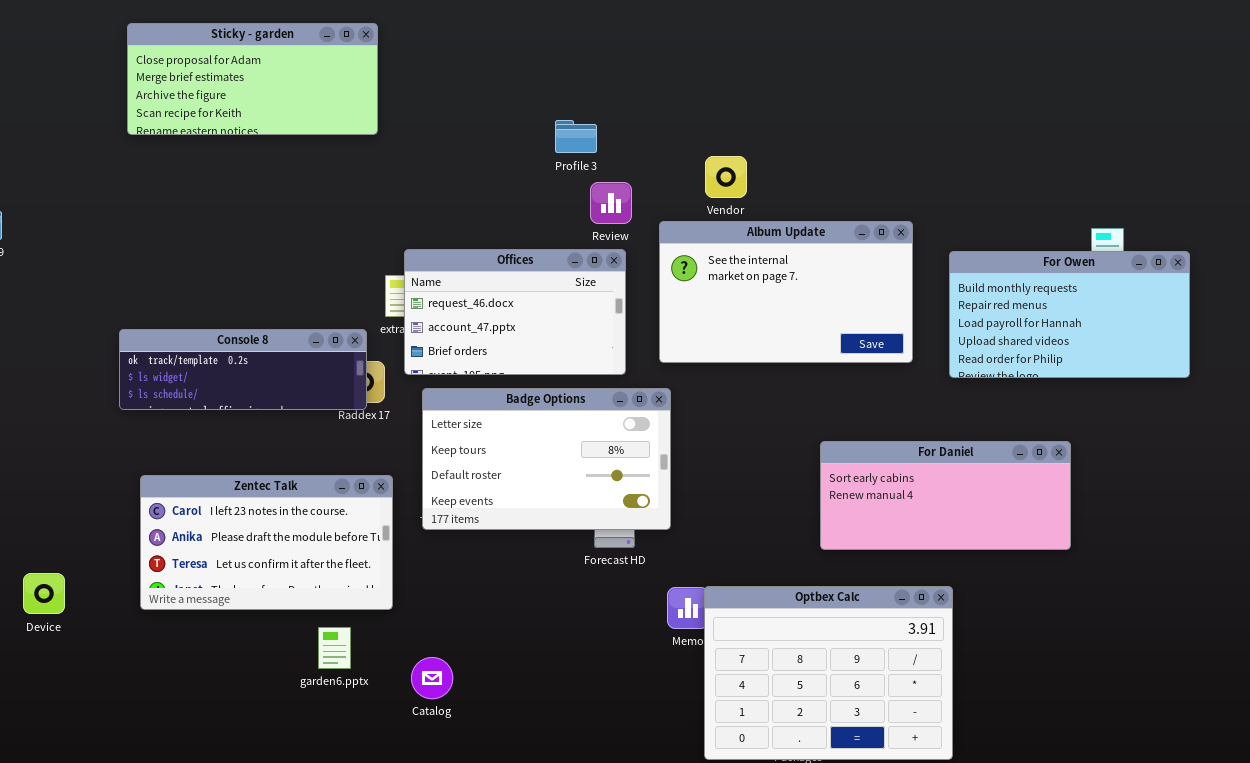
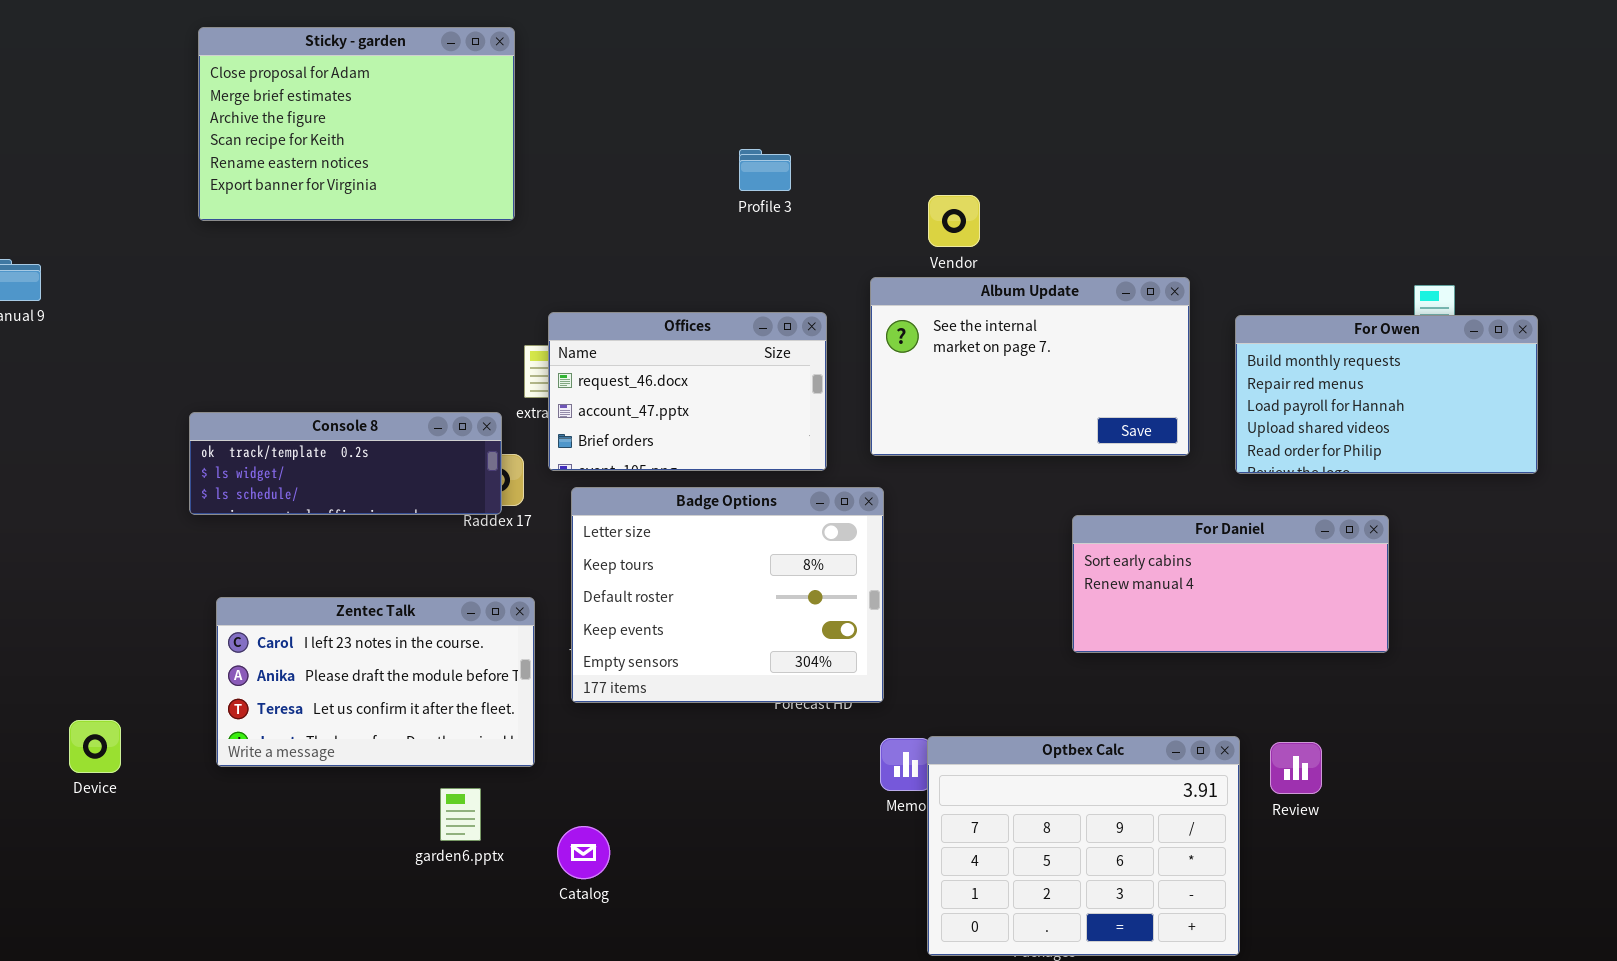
Sticky - garden: [127,23,378,135] -> [198,27,515,221], resized
Review: [590,182,632,224] -> [1270,742,1322,794], moved
Badge Options: [422,388,671,530] -> [571,487,884,703], resized
For Daniel: [820,441,1071,550] -> [1072,515,1389,653], moved

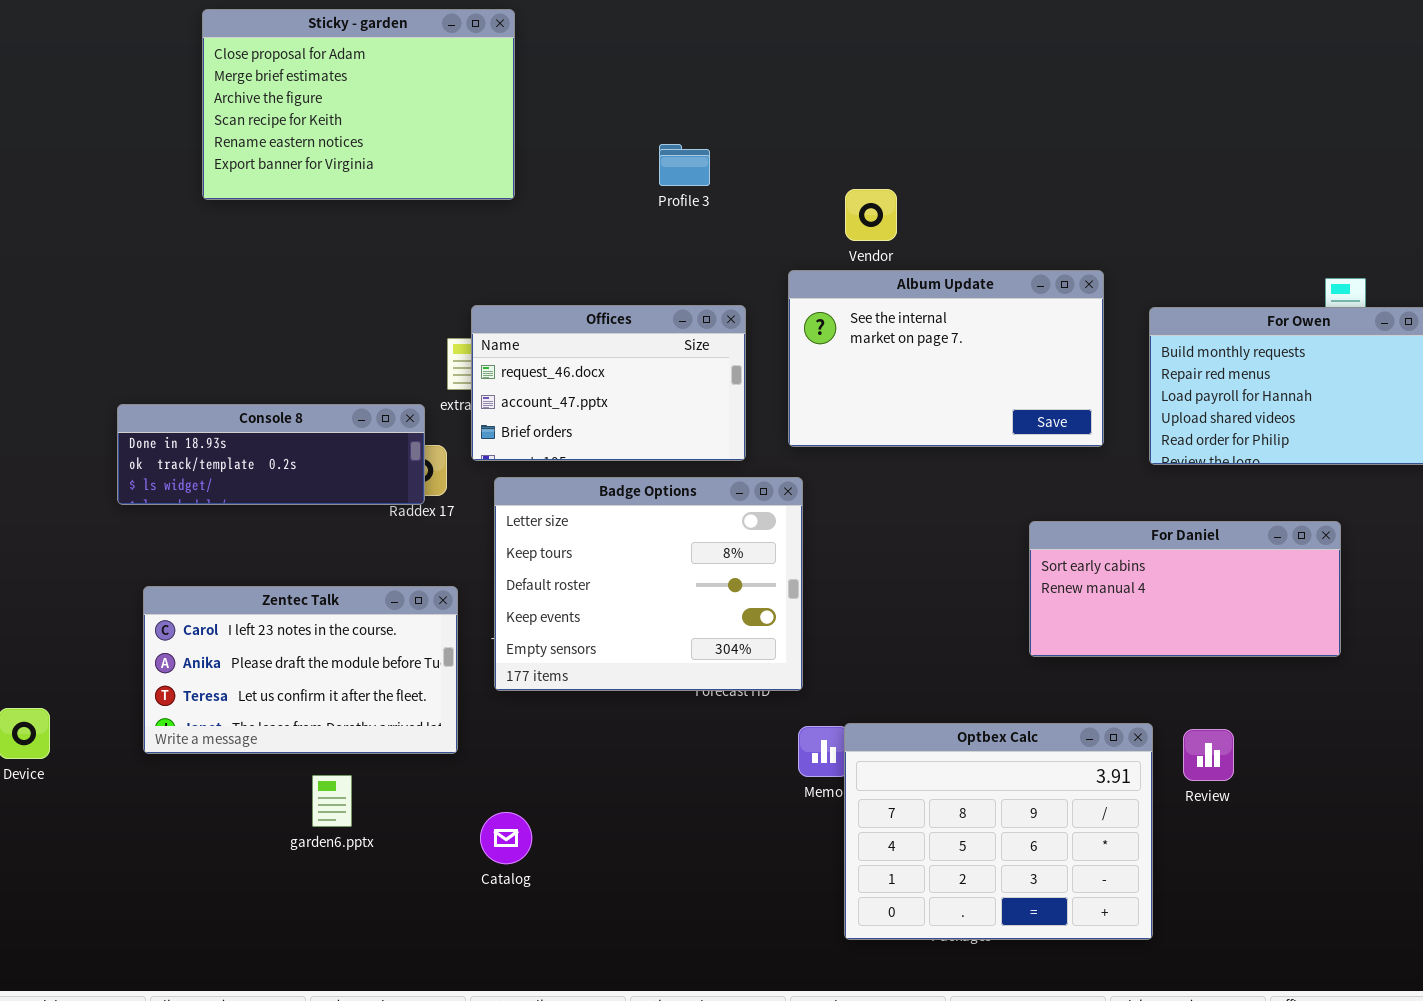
Sticky - garden: [198,27,515,221] -> [202,9,515,200], moved
Console 8: [189,412,502,515] -> [117,404,425,505], scrolled up 1 row
For Daniel: [1072,515,1389,653] -> [1029,521,1341,657], moved
garden6.pptx: [440,788,481,841] -> [312,775,352,827], moved

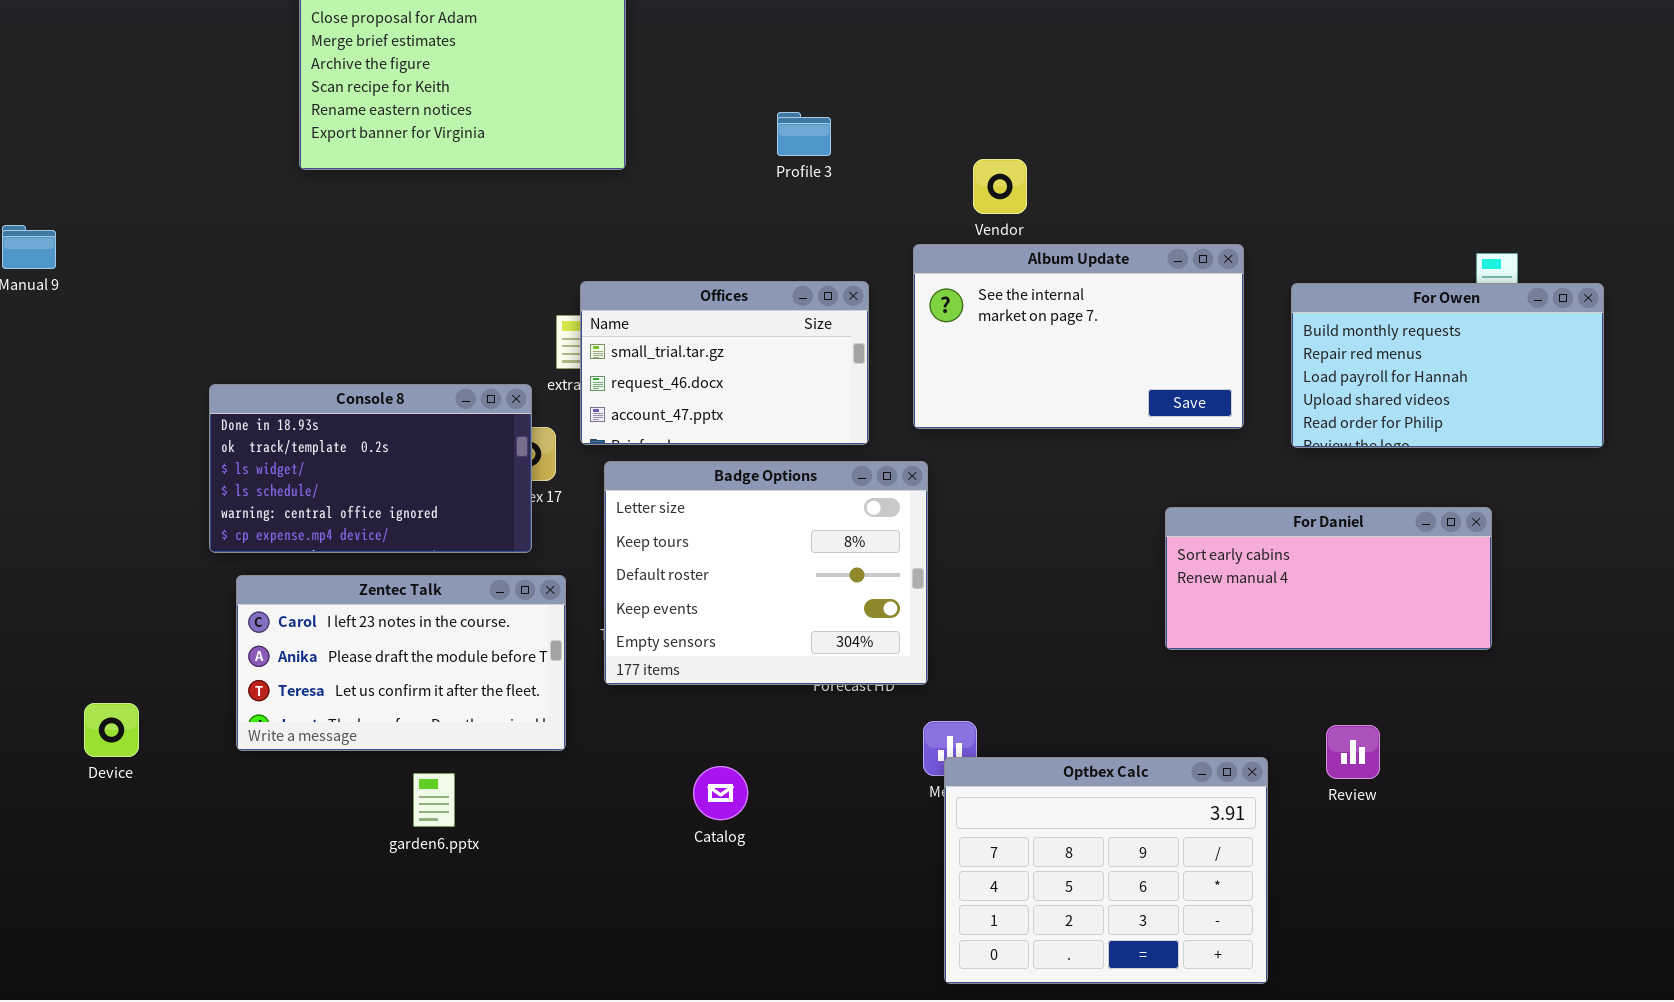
Offices: [471,305,746,461] -> [580,281,869,445], scrolled up 1 row
Console 8: [117,404,425,505] -> [209,384,532,553], resized
Optbex Calc: [844,723,1153,940] -> [944,757,1268,984], moved
Catalog: [480,812,532,864] -> [693,766,748,820], moved

